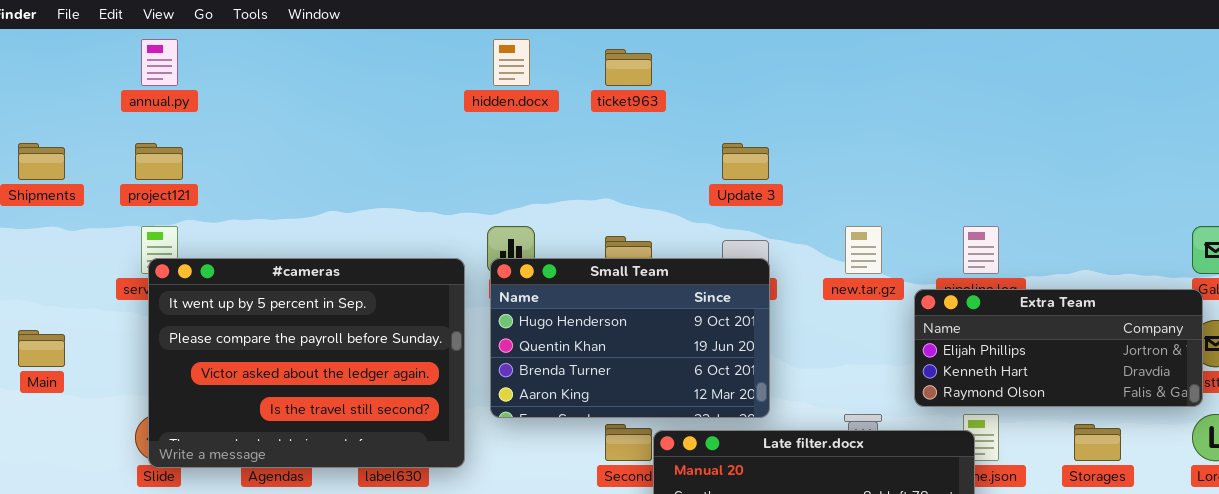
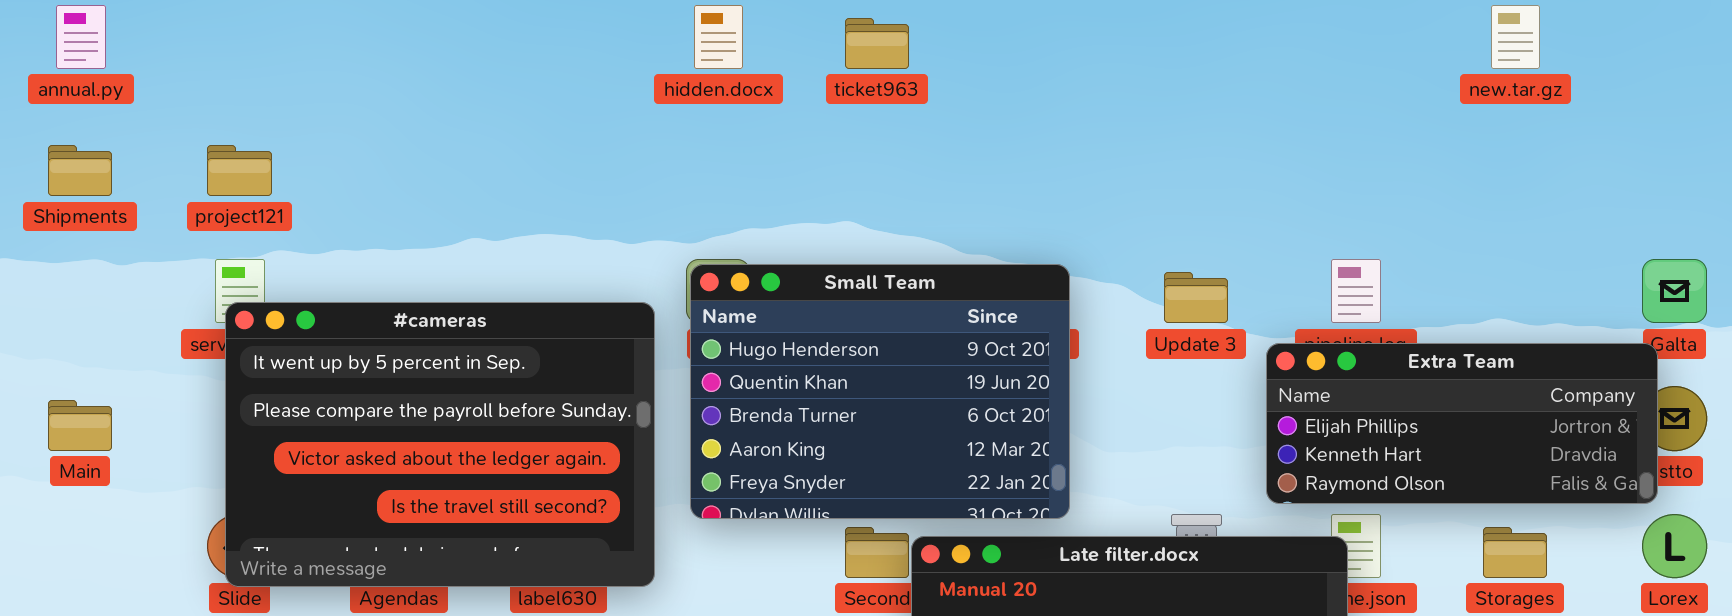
annual.py: [141,39,178,86] -> [56,5,106,69], moved
Update 3: [722,143,769,180] -> [1164,272,1228,323], moved
new.tar.gz: [845,226,882,274] -> [1491,5,1540,69], moved
Small Team: [490,258,770,418] -> [690,264,1070,519], resized

